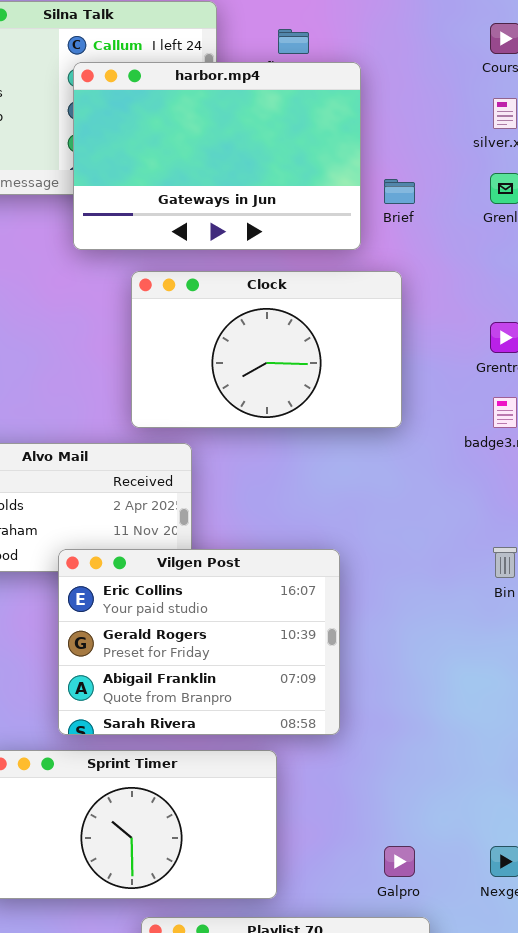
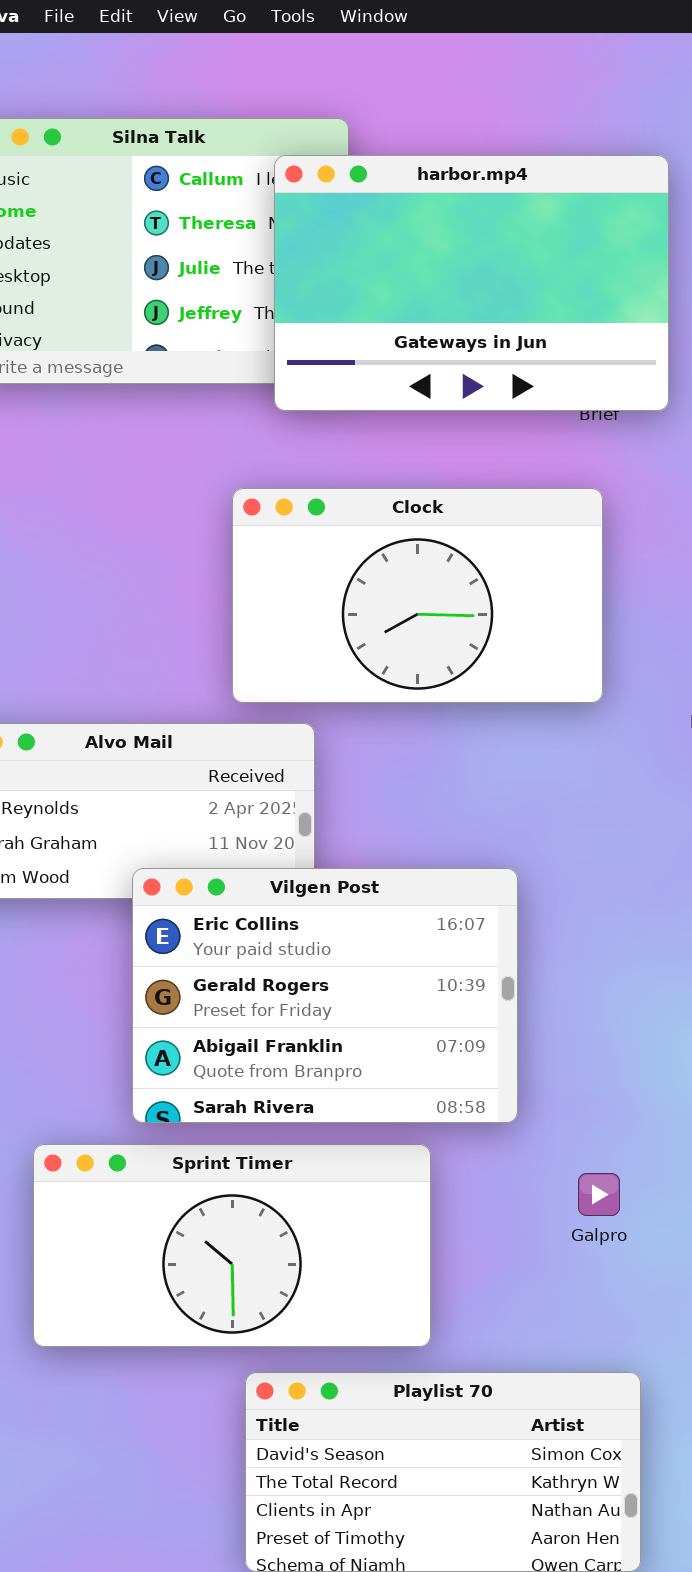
harbor.mp4: [73,62,361,250] -> [274,155,669,411], moved
Galpro: [384,846,415,877] -> [578,1173,620,1216], moved

